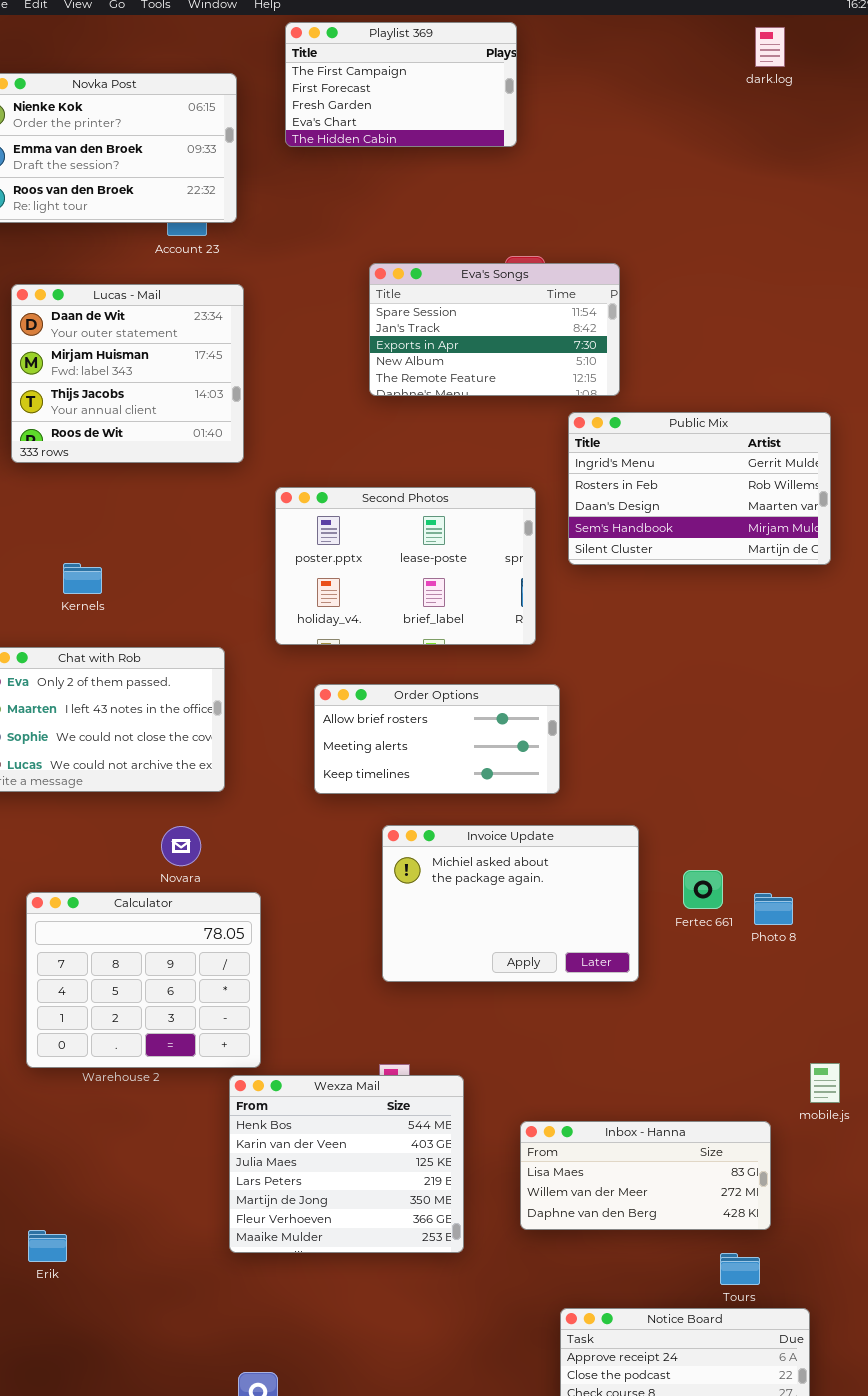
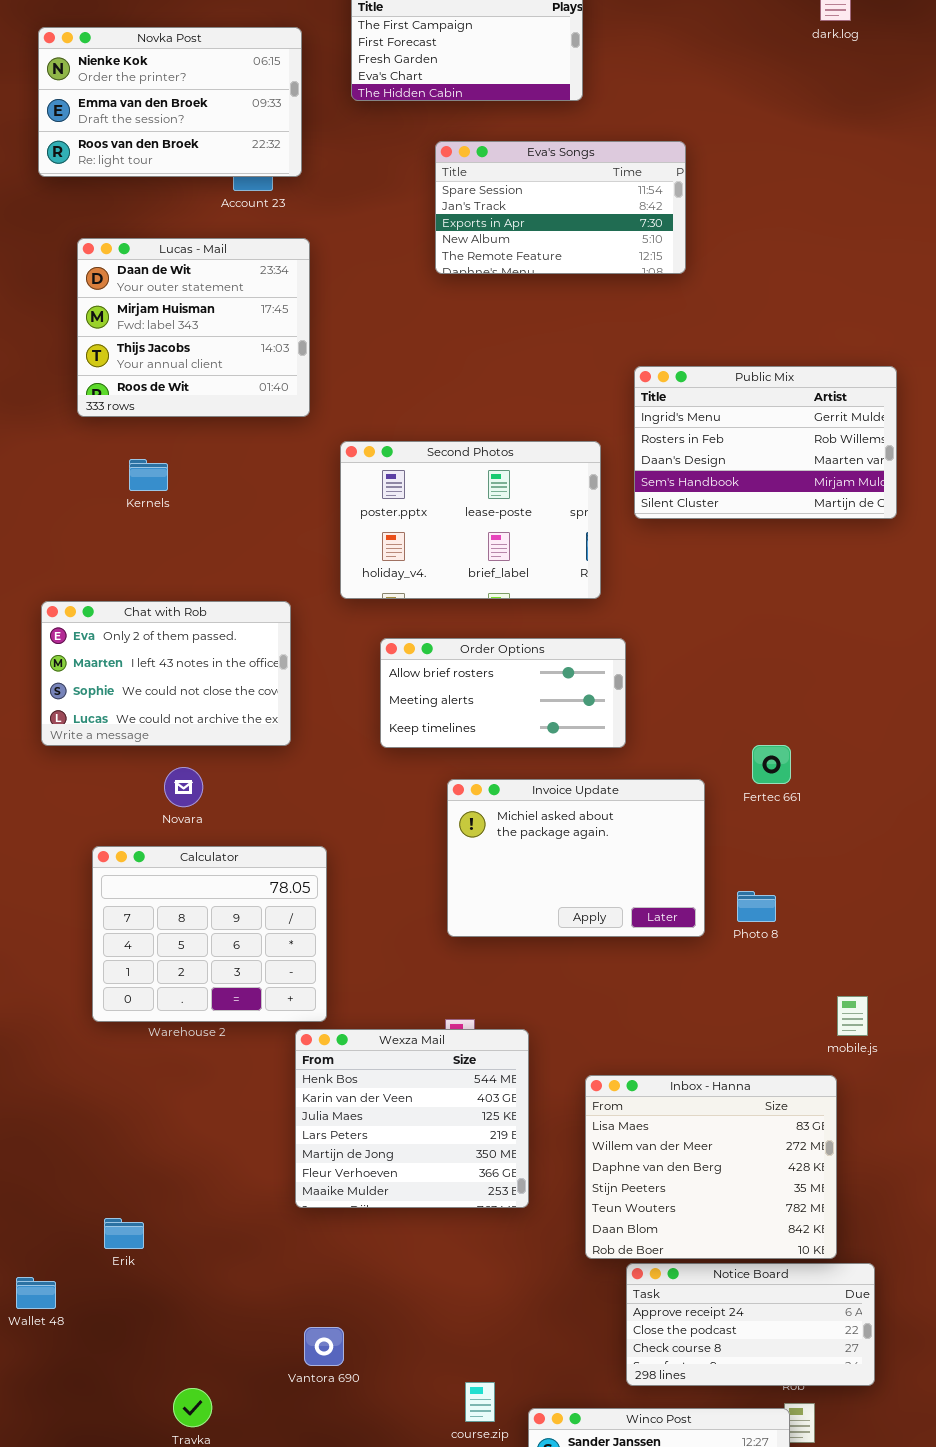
Eva's Songs: [369,263,620,396] -> [435,141,686,274], moved
Kernels: [63,563,102,594] -> [129,459,168,491], moved
Novara: [161,826,201,866] -> [164,767,203,807], moved
Fertec 661: [683,870,723,909] -> [752,745,791,784], moved
Photo 8: [754,893,793,925] -> [737,891,776,922], moved
mobile.js: [810,1063,840,1103] -> [837,996,868,1036], moved
Inbox - Hanna: [520,1121,771,1230] -> [585,1075,837,1259], resized
Erik: [28,1230,67,1262] -> [104,1218,144,1249], moved

